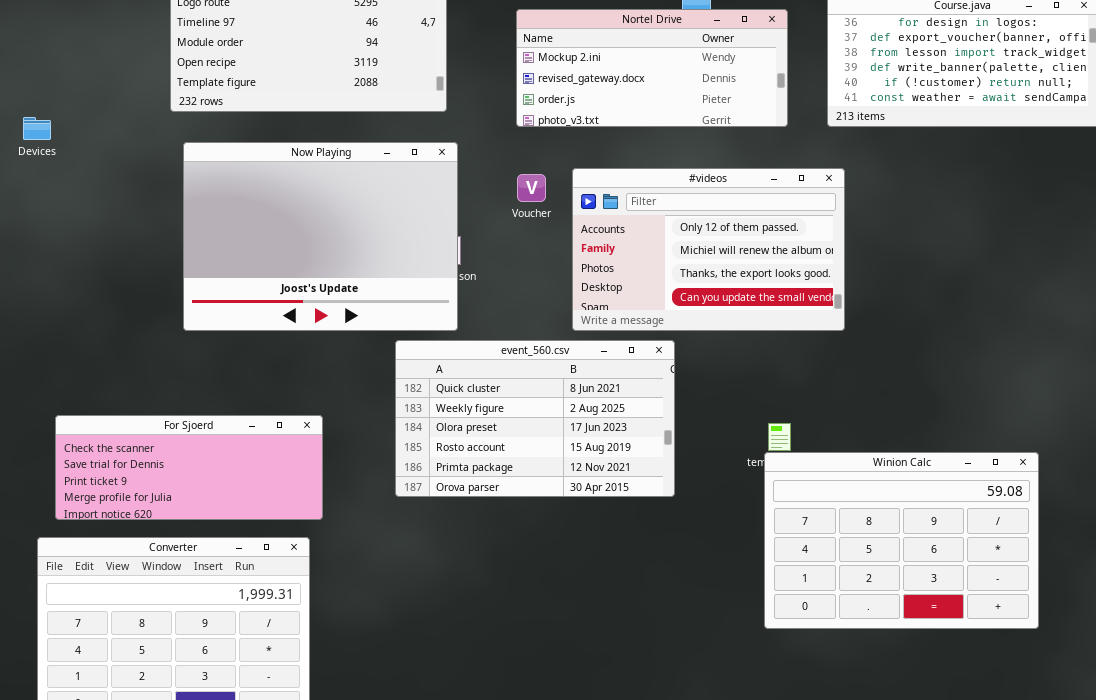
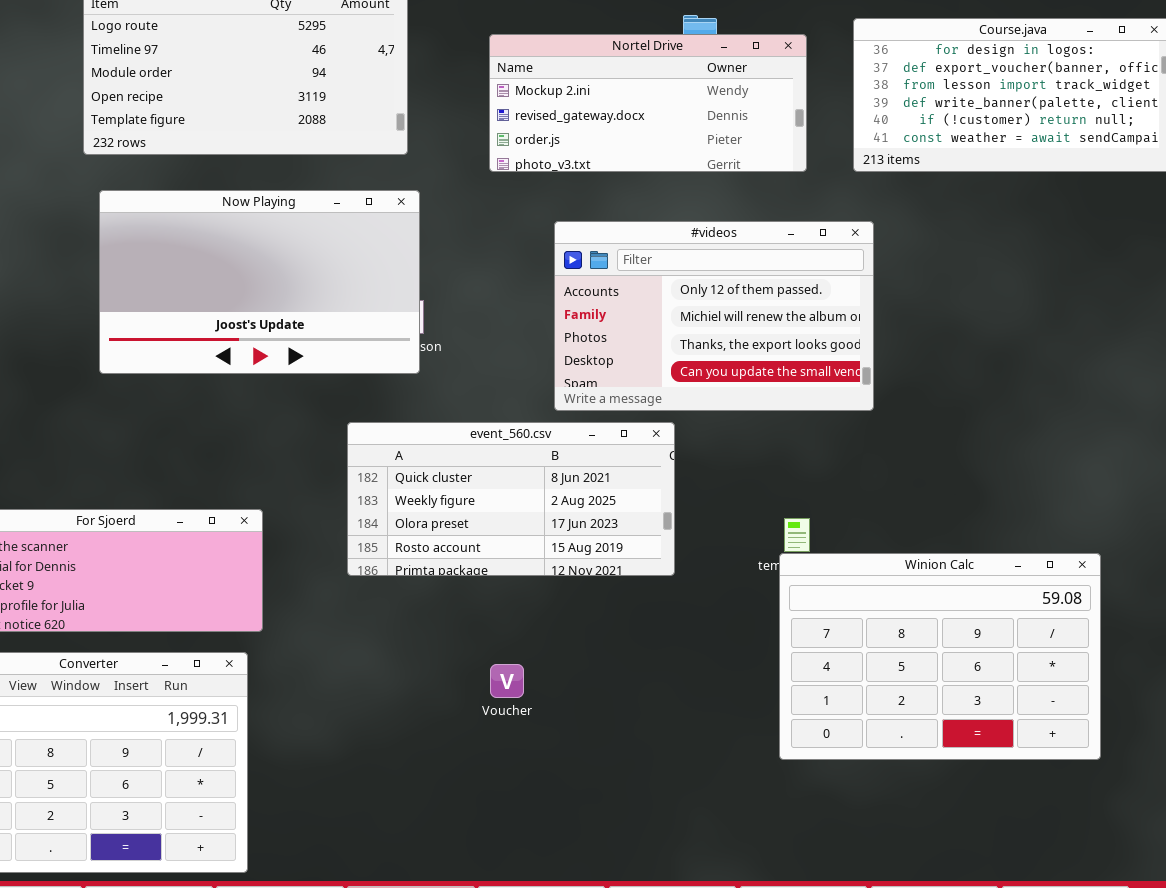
Now Playing: [183,142,458,331] -> [99,190,420,374], resized
Voucher: [517,174,546,202] -> [490,664,524,698], moved
event_560.csv: [395,340,675,497] -> [347,422,675,576], resized

